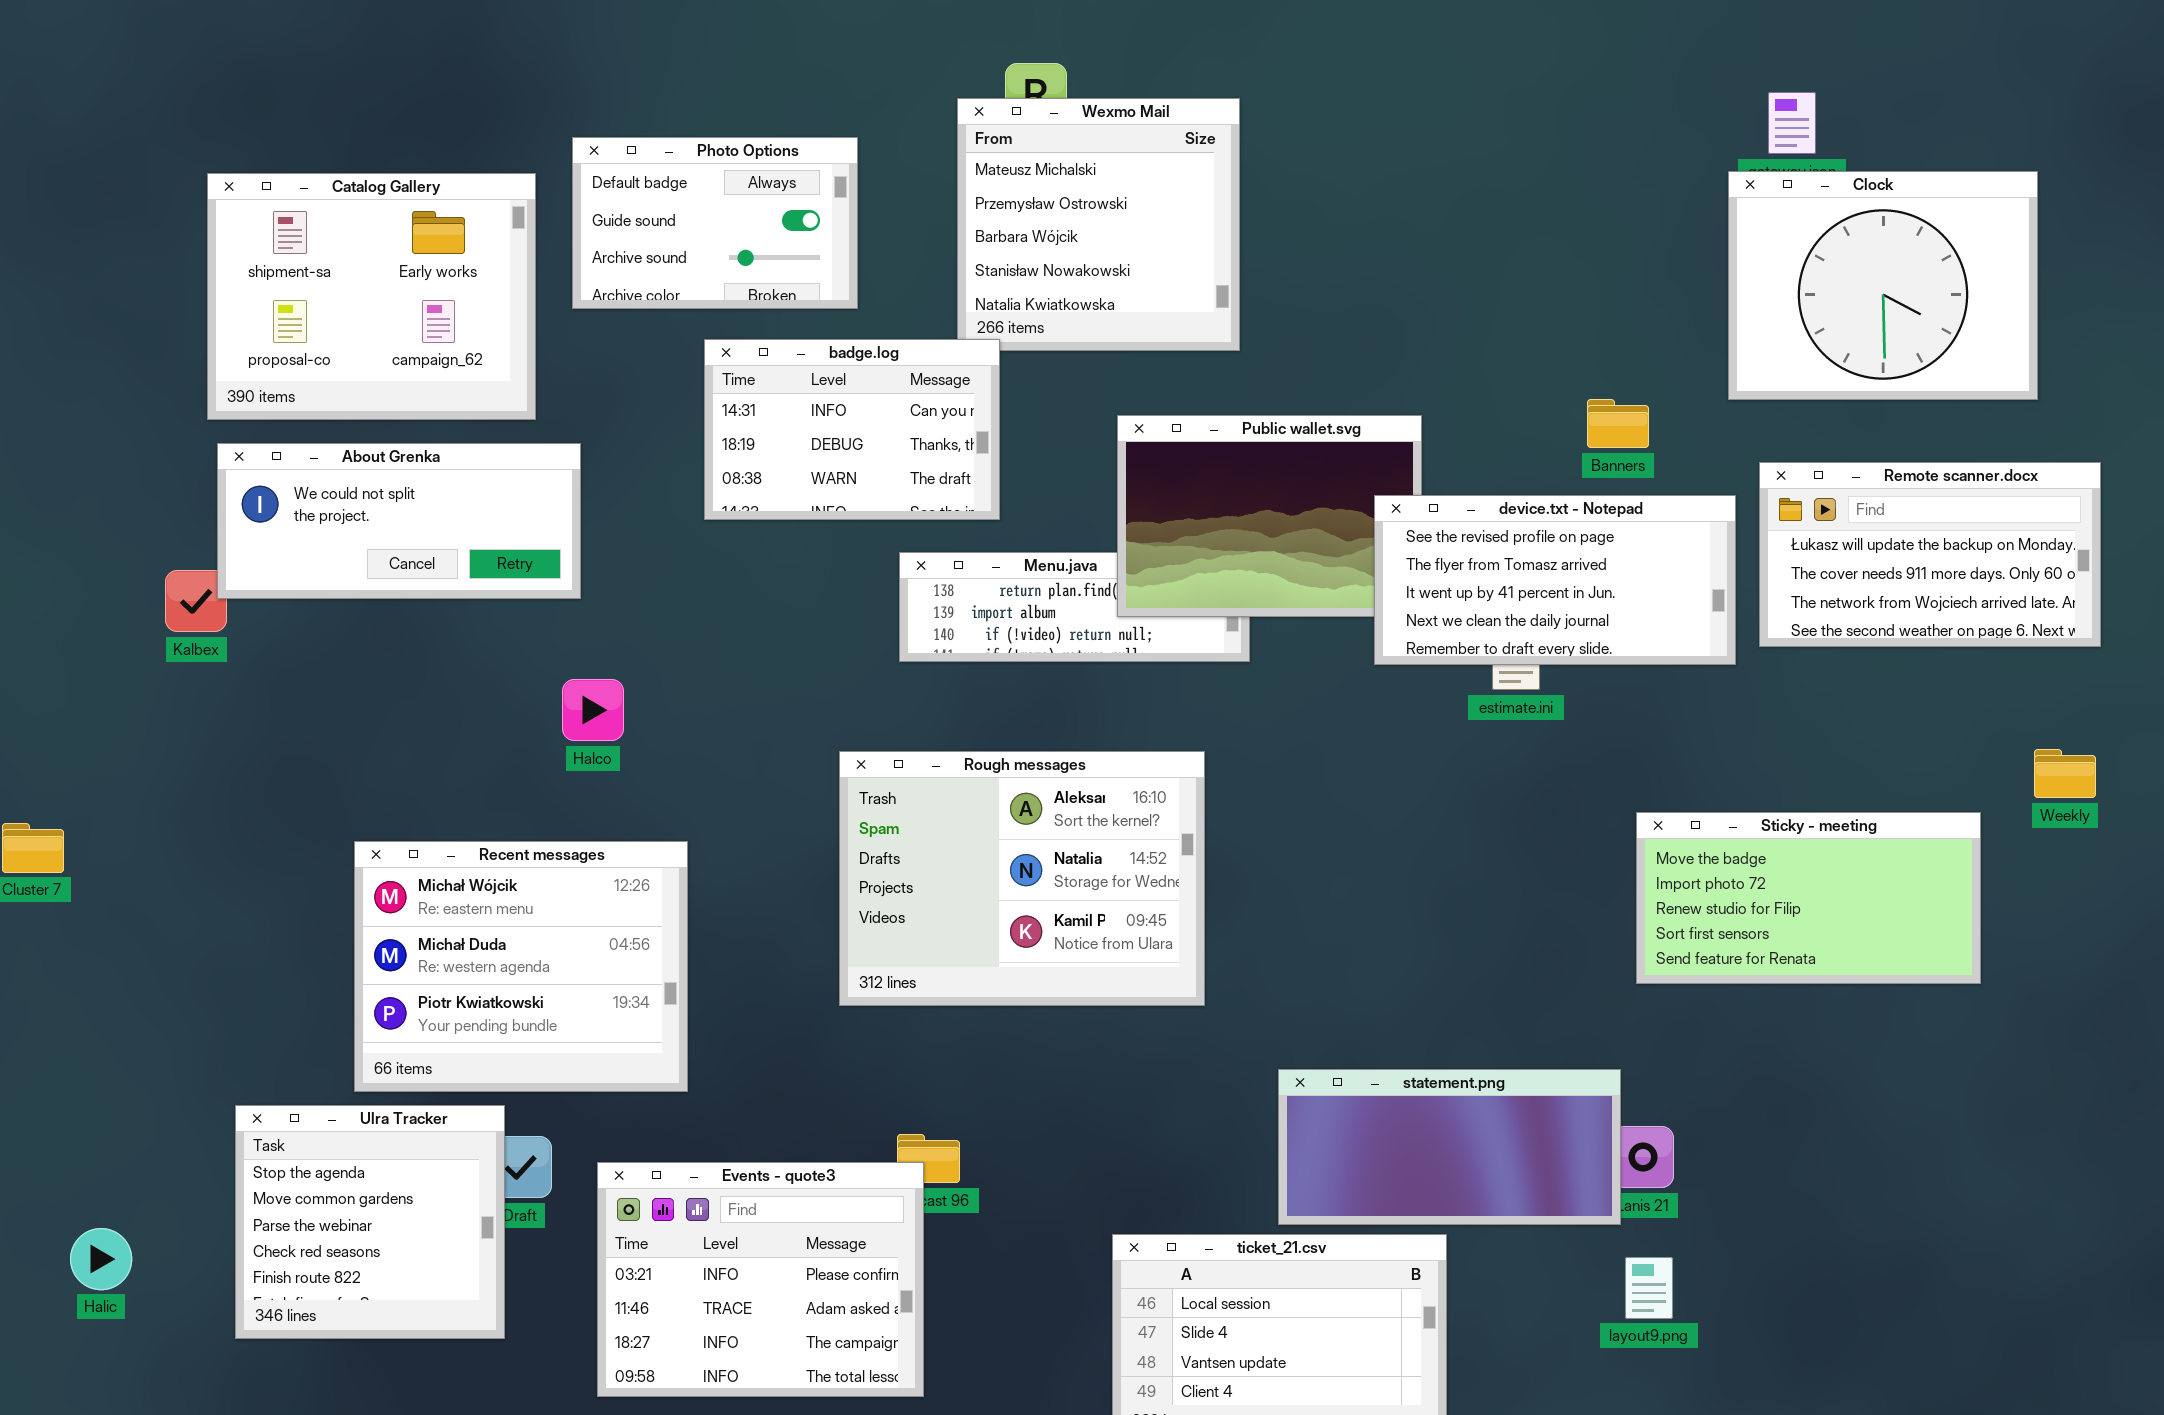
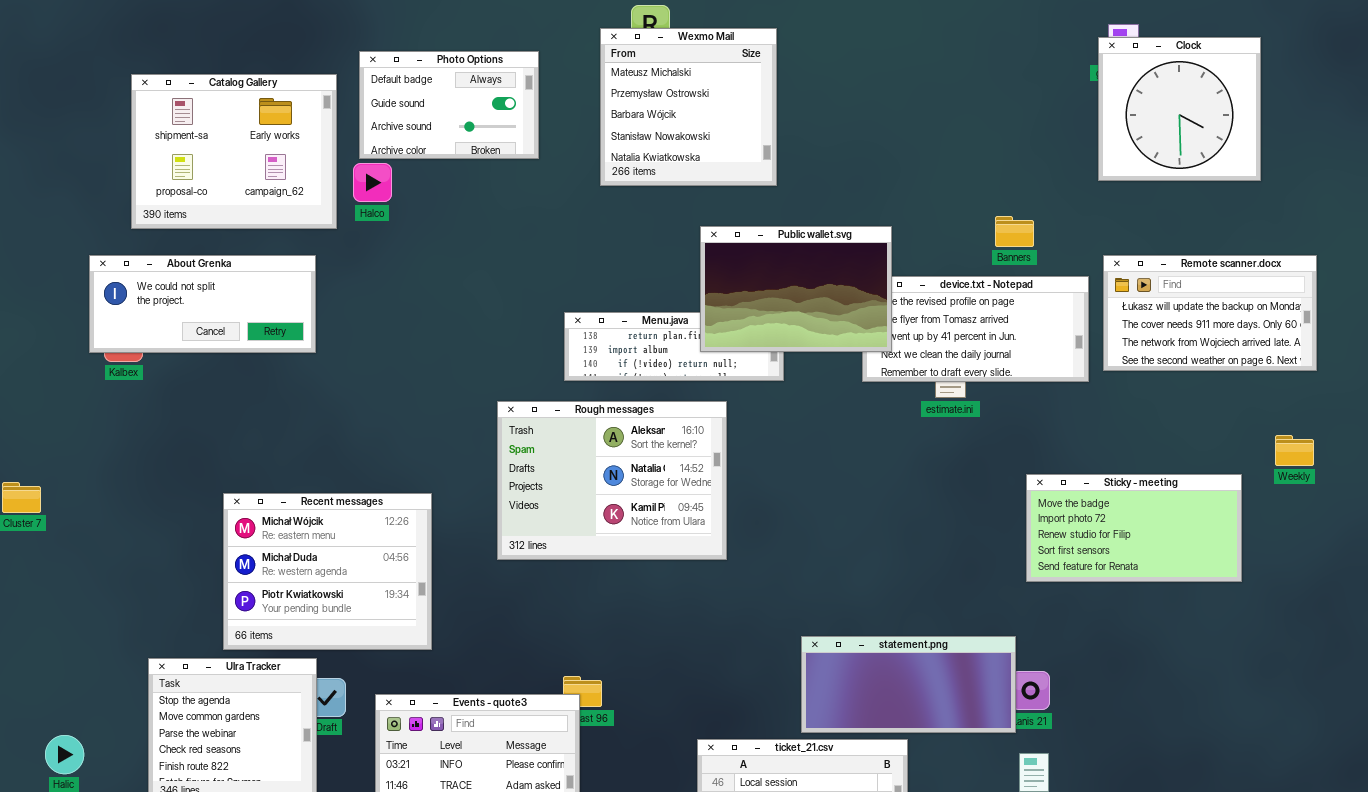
Clock: [1728,171,2038,400] -> [1098,37,1261,181], moved, resized
badge.log: [704,339,1000,520] -> none, closed
Public wallet.svg: [1117,415,1422,617] -> [700,226,892,352], raised
About Grenka: [217,443,581,599] -> [89,255,316,353], moved
Halco: [562,679,624,741] -> [353,163,392,202], moved
Rough messages: [839,751,1205,1006] -> [497,401,727,560], moved

